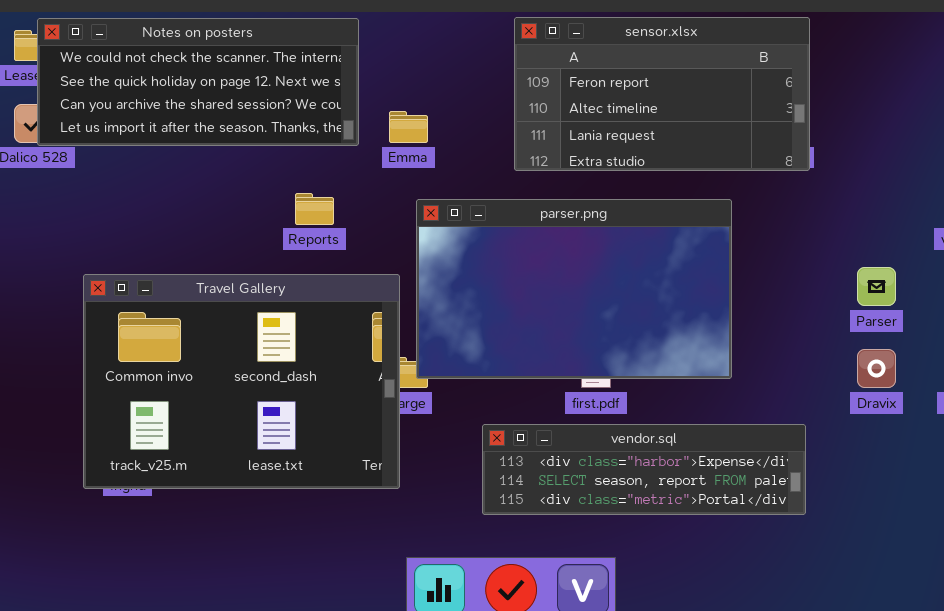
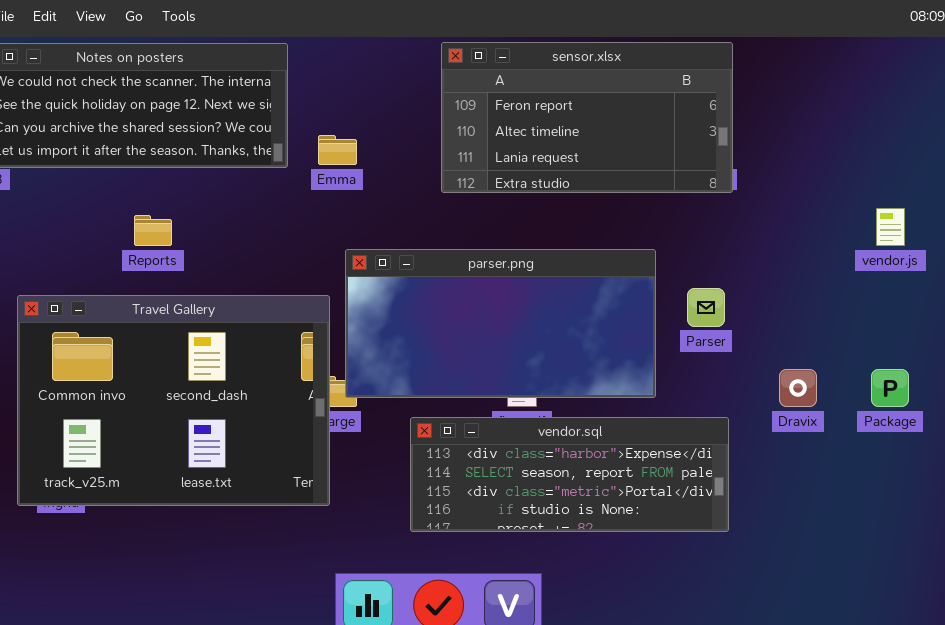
Reports: [295,193,334,225] -> [134,215,172,246], moved
parser.png: [416,199,732,379] -> [345,249,656,398], resized
Parser: [857,267,896,306] -> [687,288,725,327], moved
vendor.sql: [482,424,806,515] -> [410,417,729,532], resized

